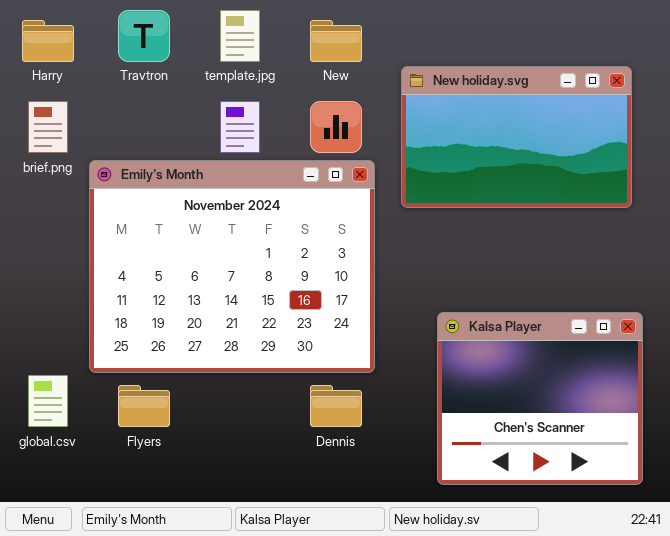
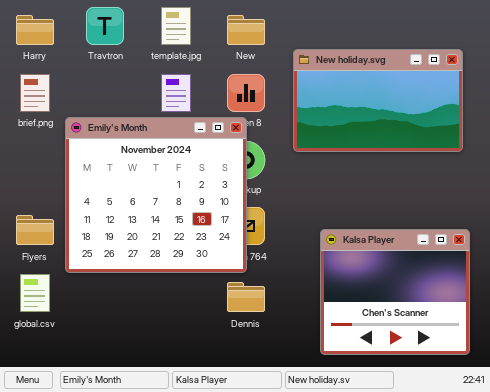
Emily's Month: [89,160,375,373] -> [65,117,247,273], resized
Flyers: [118,385,170,427] -> [16,215,54,245], moved

